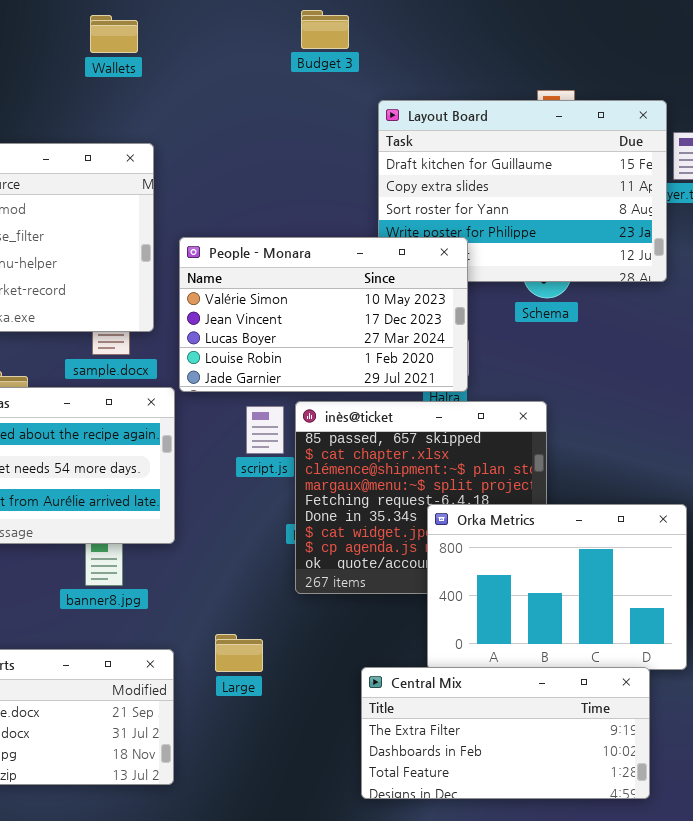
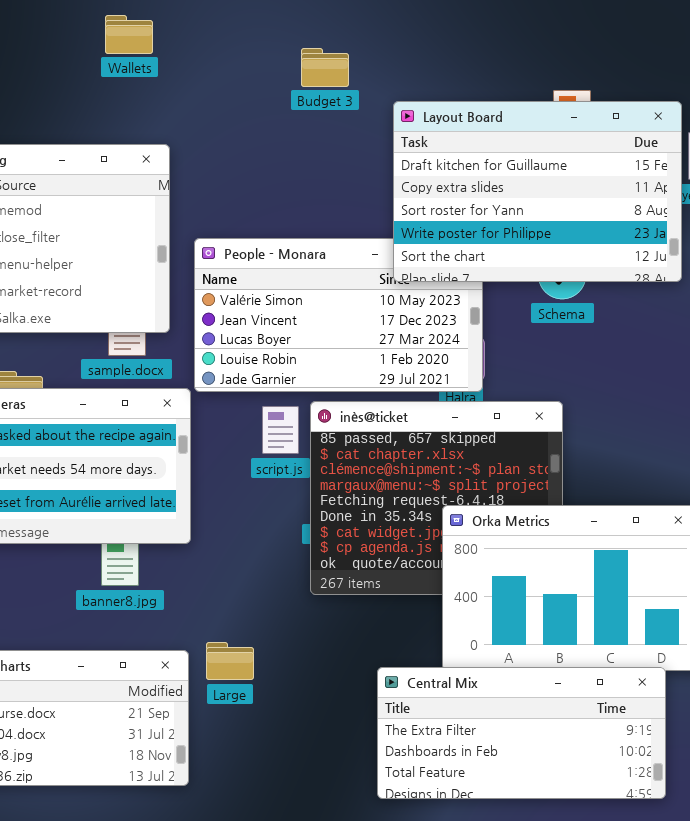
Budget 3: [301,10,349,49] -> [301,48,349,87], moved
Layout Board: [378,100,667,282] -> [393,101,682,282], raised
Large: [215,634,263,672] -> [206,642,254,680], moved

